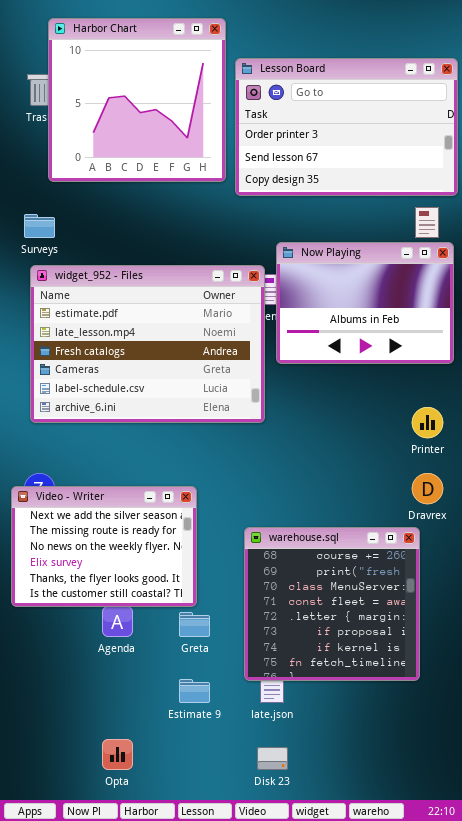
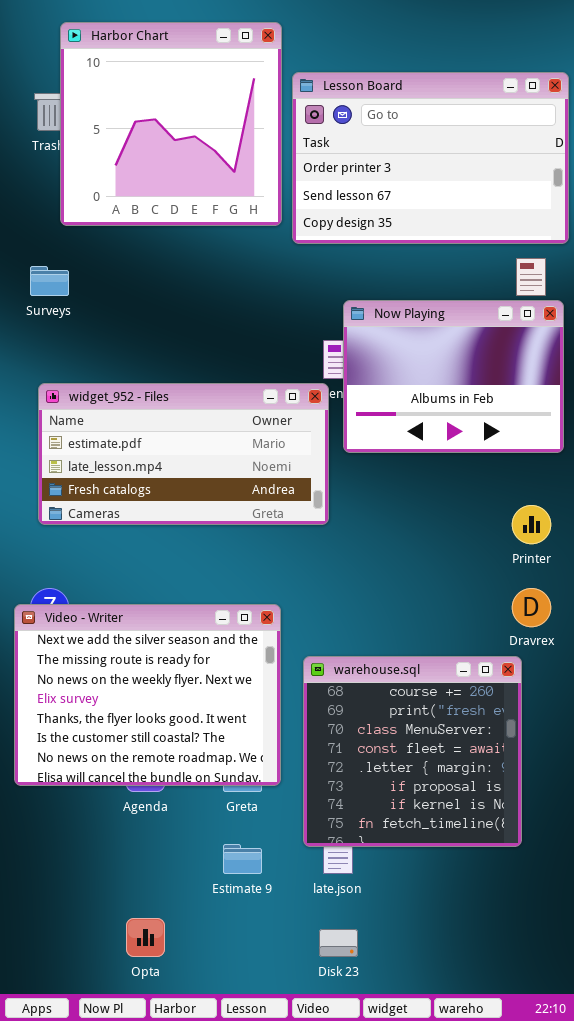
widget_952 - Files: [30,265,265,423] -> [38,383,329,525], resized
Video - Writer: [11,486,197,607] -> [14,604,281,786], resized

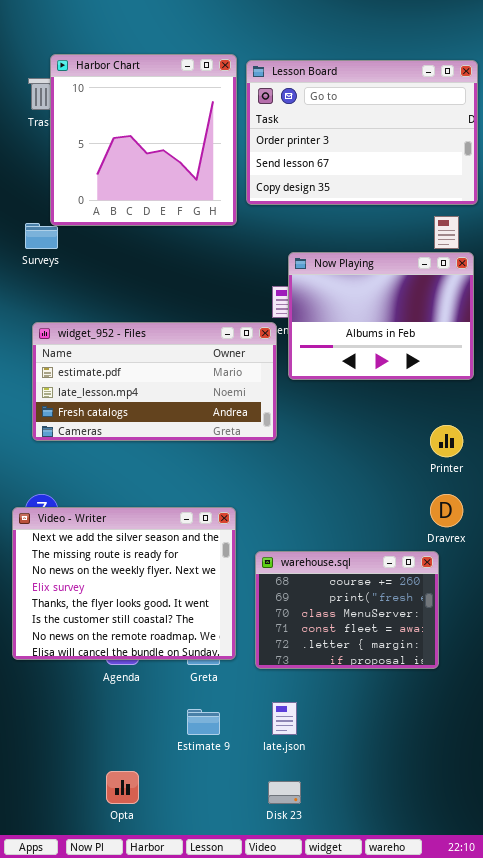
Harbor Chart: [60,22,282,226] -> [50,54,237,226], moved
warehouse.sql: [303,656,522,847] -> [255,551,439,669], resized

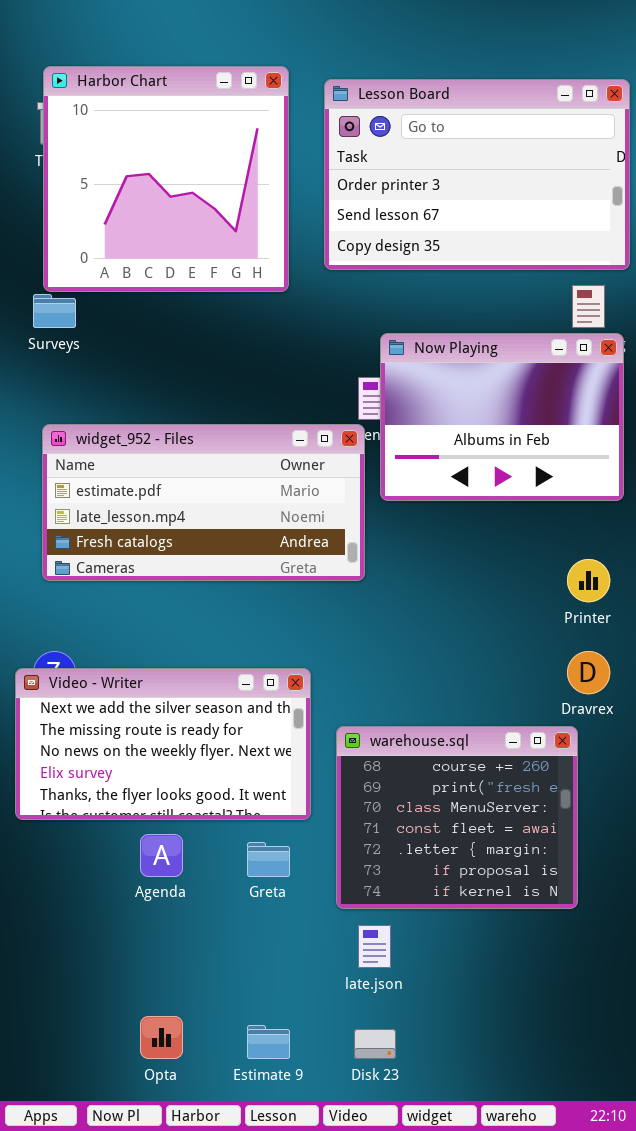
Harbor Chart: [50,54,237,226] -> [43,66,289,292], moved
Video - Writer: [12,507,236,660] -> [15,668,311,820], resized
warehouse.sql: [255,551,439,669] -> [336,726,578,909], resized
Estimate 9: [187,709,220,735] -> [247,1025,290,1059], moved

